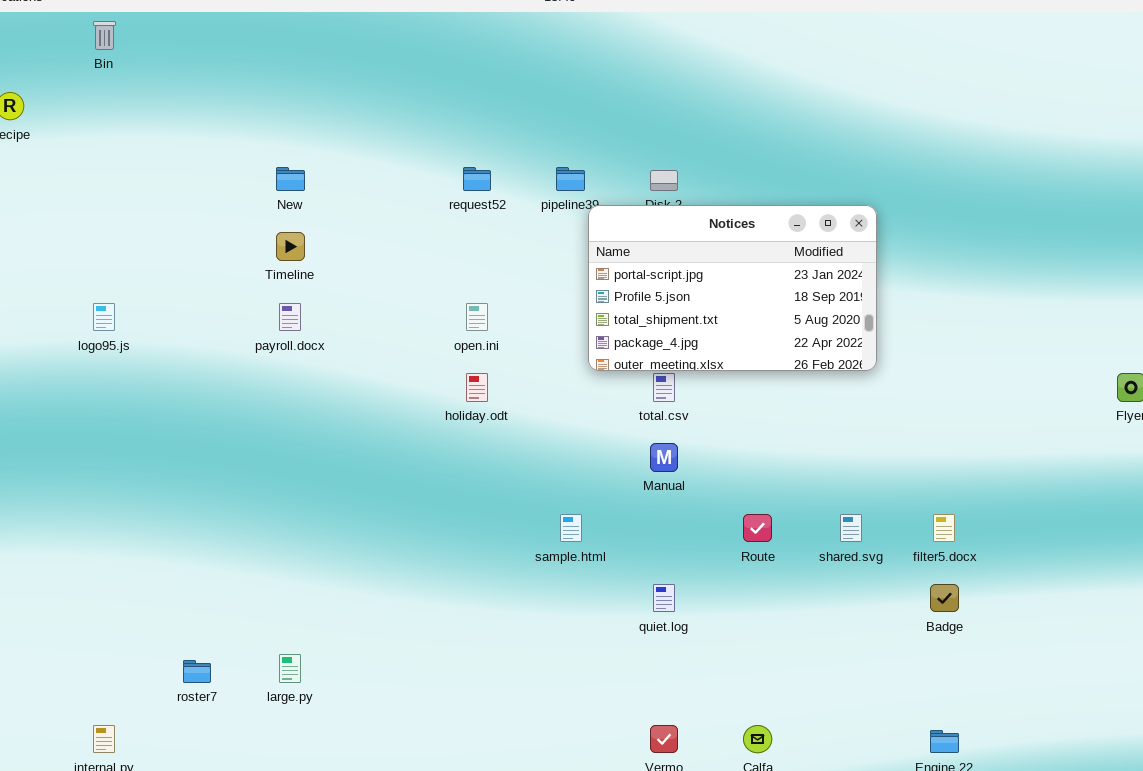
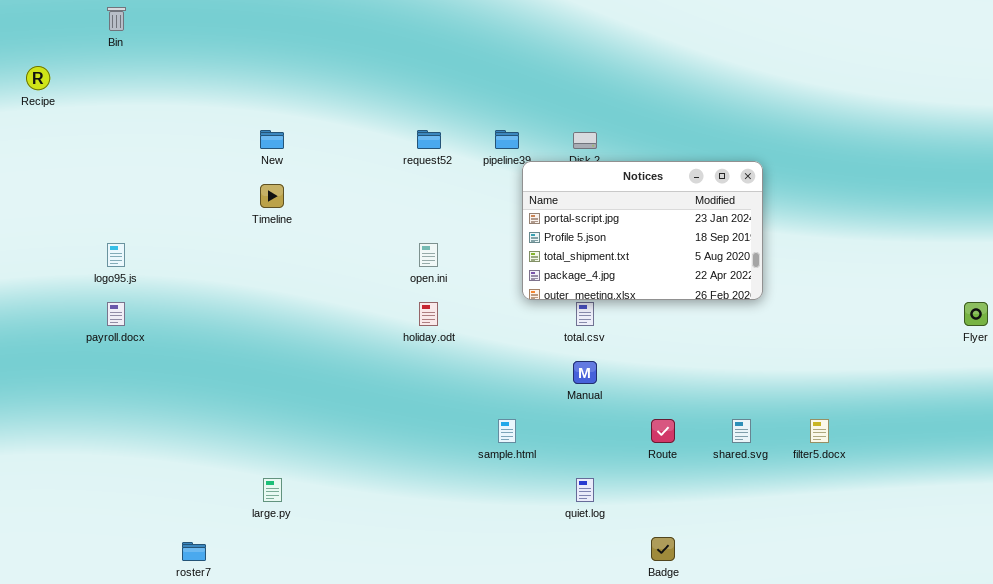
payroll.docx: [279,303,301,331] -> [107,302,125,326], moved
Badge: [930,584,959,612] -> [651,537,675,561], moved
large.py: [279,654,301,683] -> [263,478,282,502], moved

